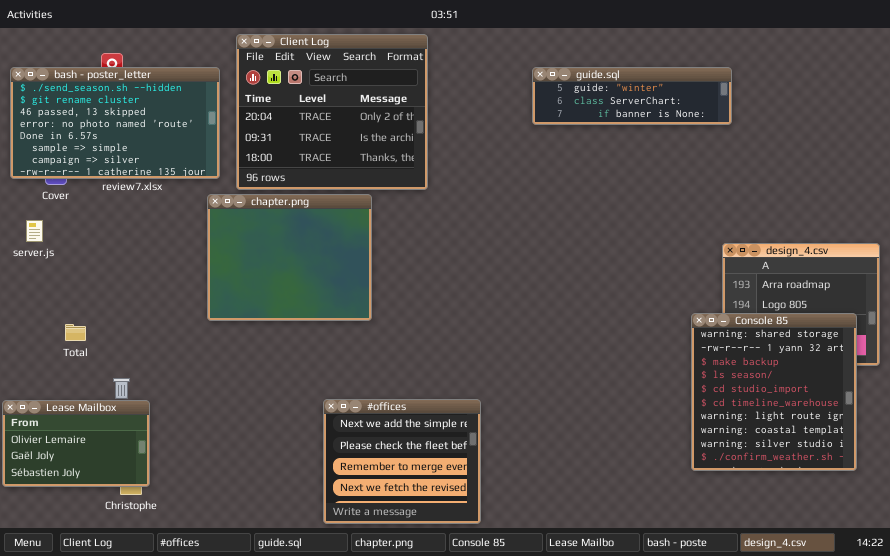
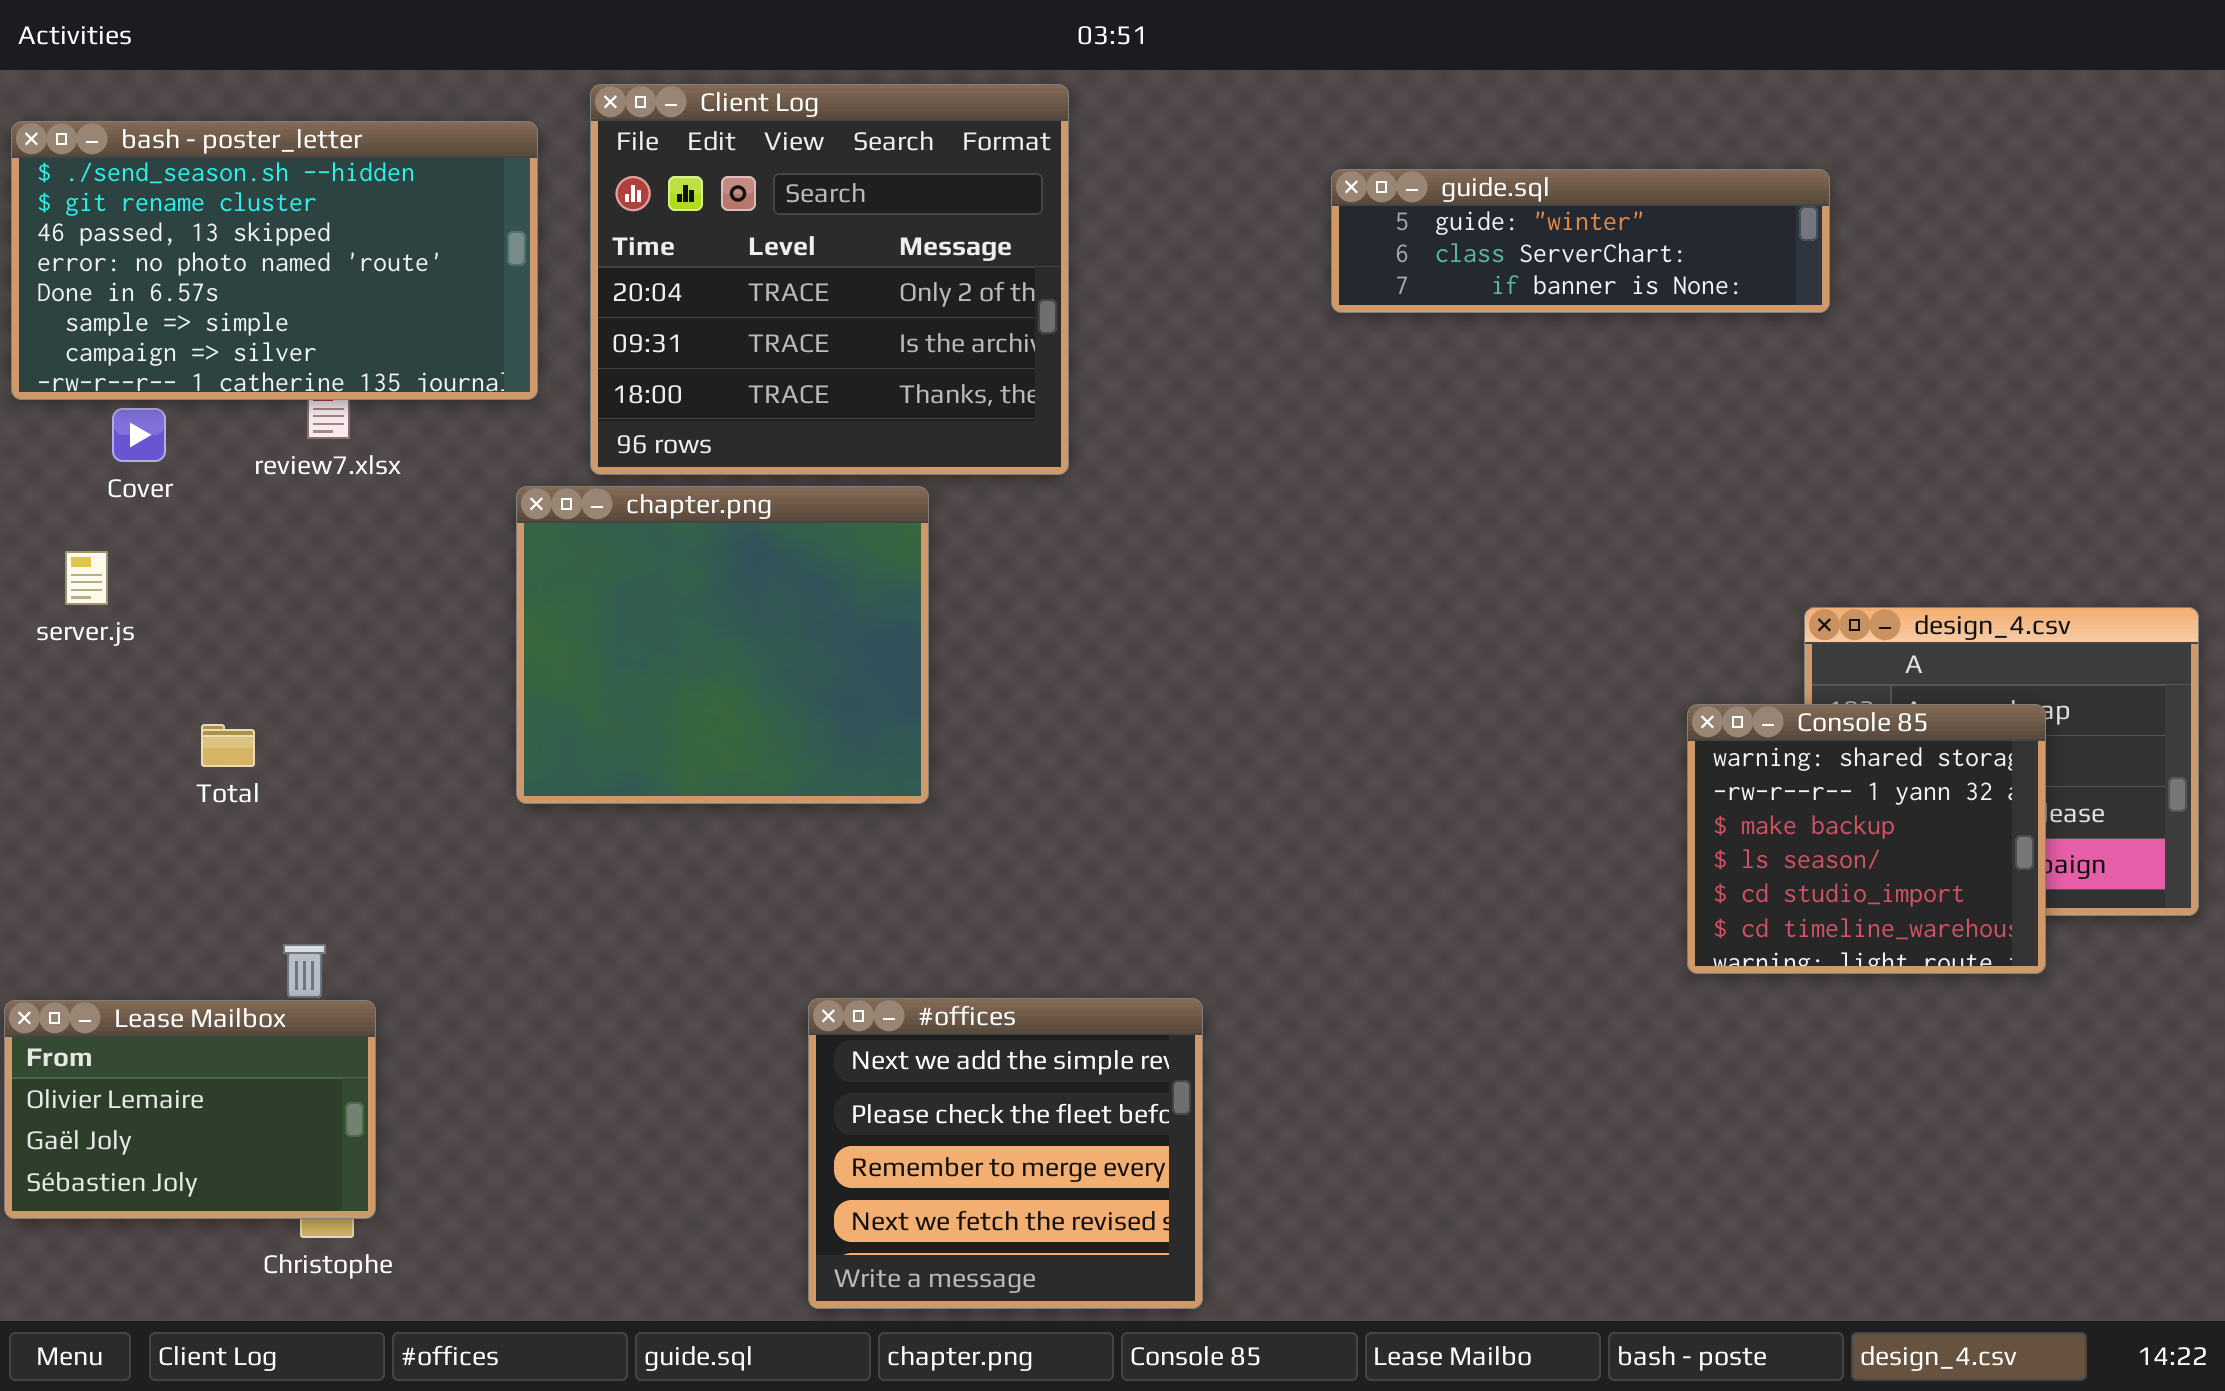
bash - poster_letter: [10,67,220,179] -> [11,121,538,400], moved
Console 85: [691,313,857,471] -> [1687,704,2046,974], moved, resized
Total: [65,324,86,341] -> [201,724,255,767], moved

